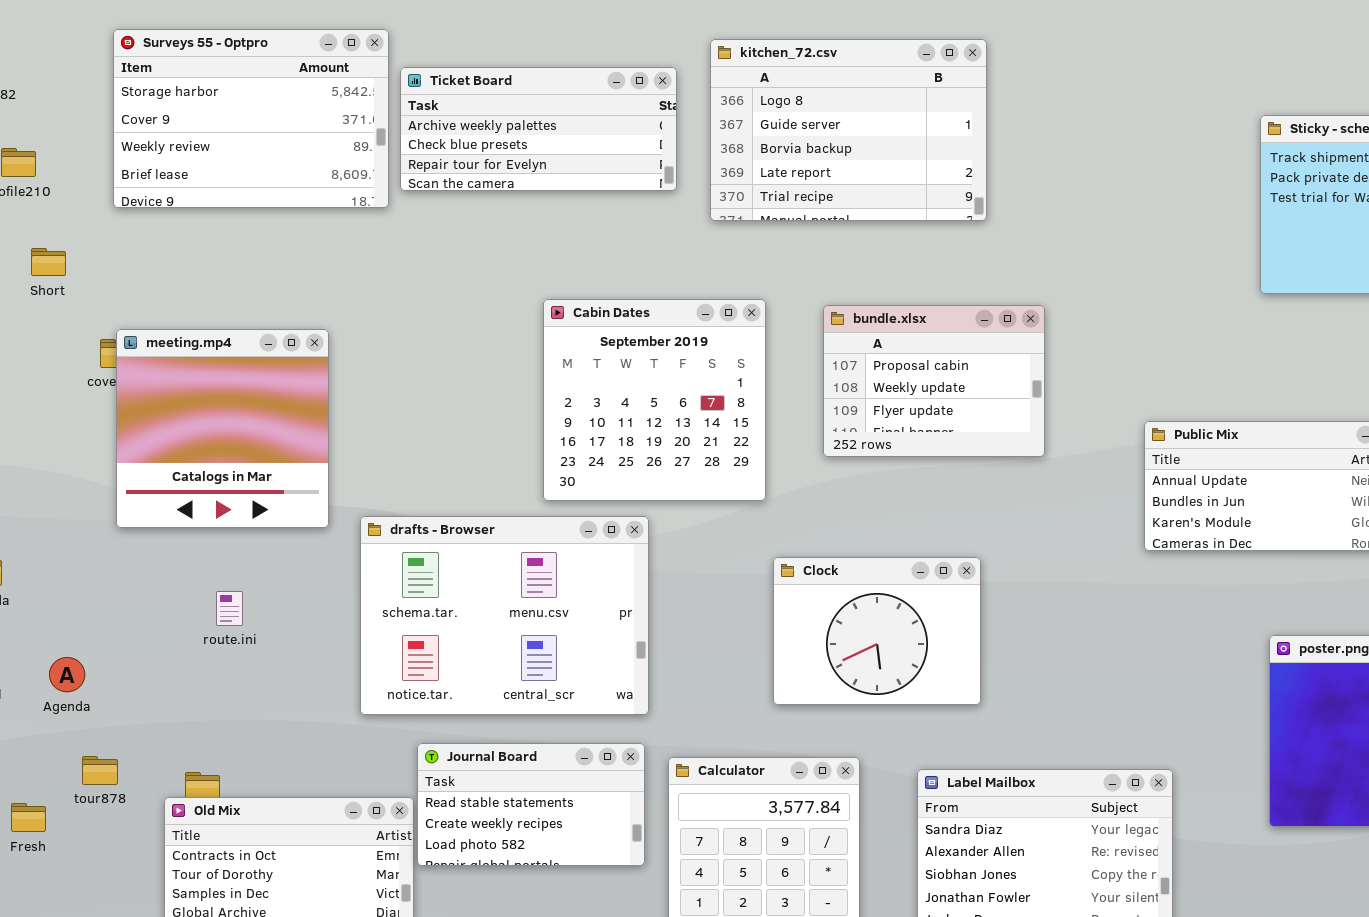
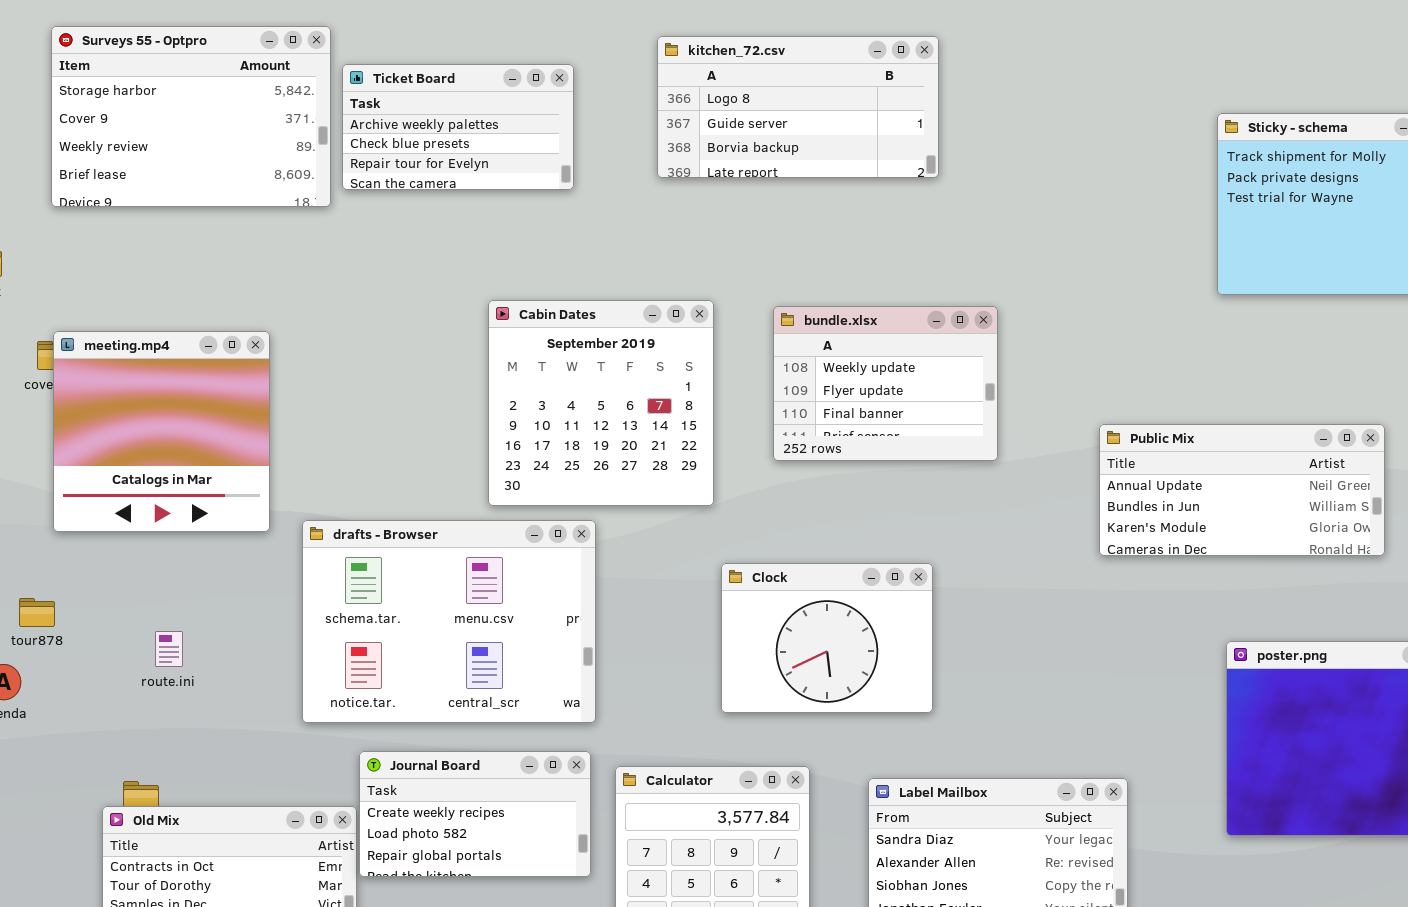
kitchen_72.csv: [710,39,987,221] -> [657,36,939,178], resized
Ticket Board: [400,67,677,191] -> [342,64,574,190], resized
bundle.xlsx: [823,305,1045,457] -> [773,306,998,461], scrolled down 1 row
route.ini: [216,591,243,626] -> [155,631,183,667], moved
Journal Board: [417,743,645,866] -> [359,751,591,877], scrolled down 1 row
tour878: [82,756,118,785] -> [19,598,55,627], moved

